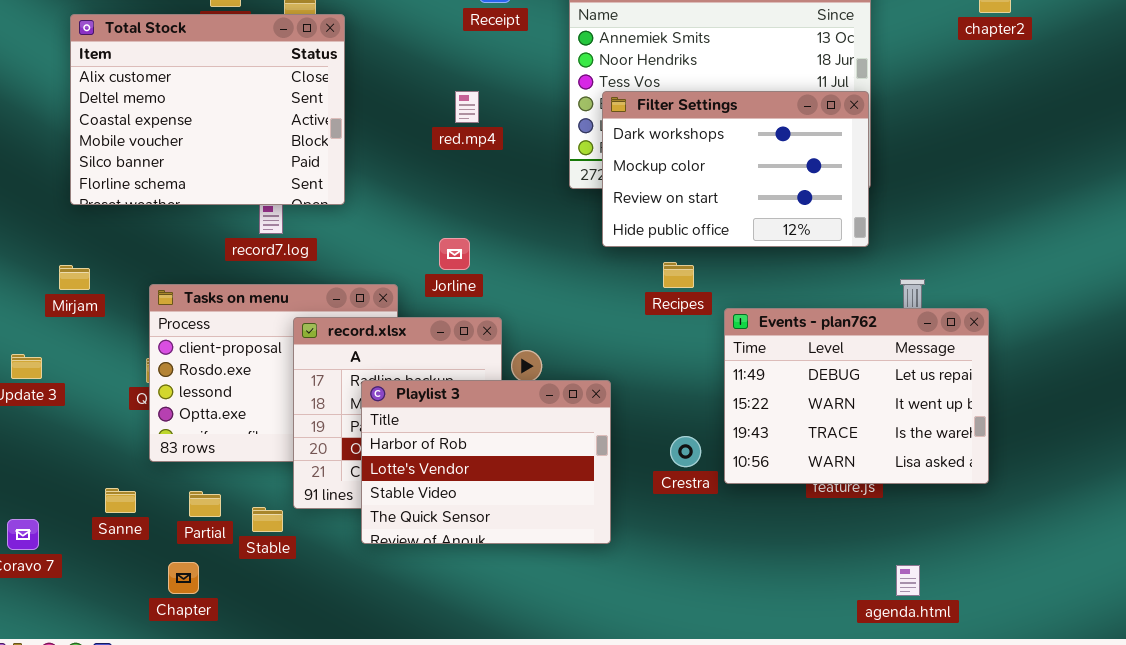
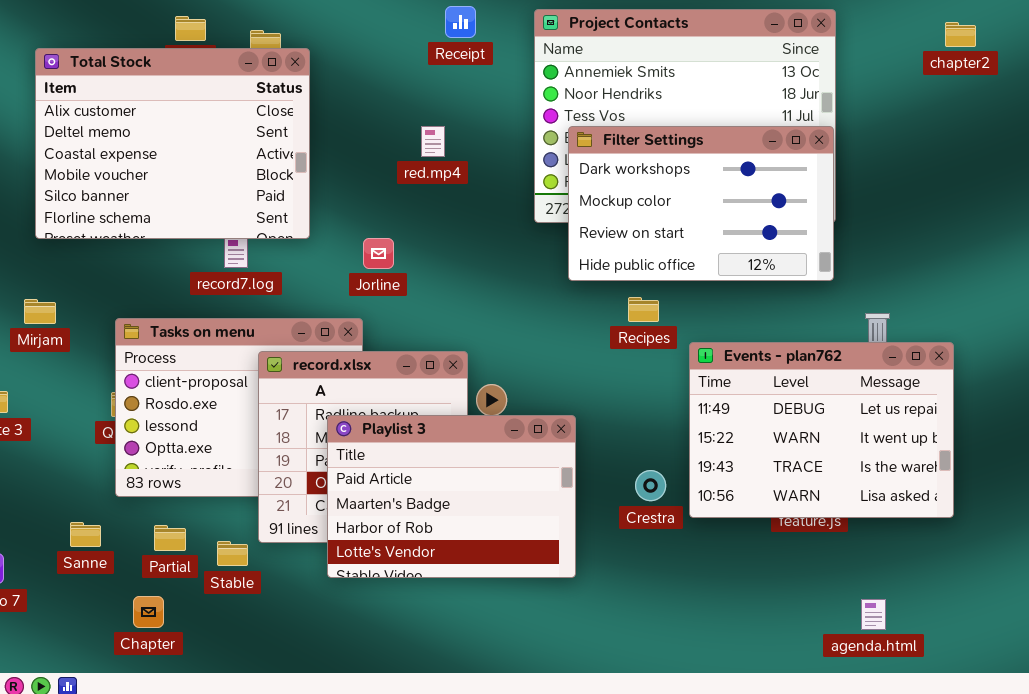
Jorline: [439,238,470,270] -> [363,238,394,269], moved
Playlist 3: [361,380,611,544] -> [327,415,576,578], scrolled up 2 rows

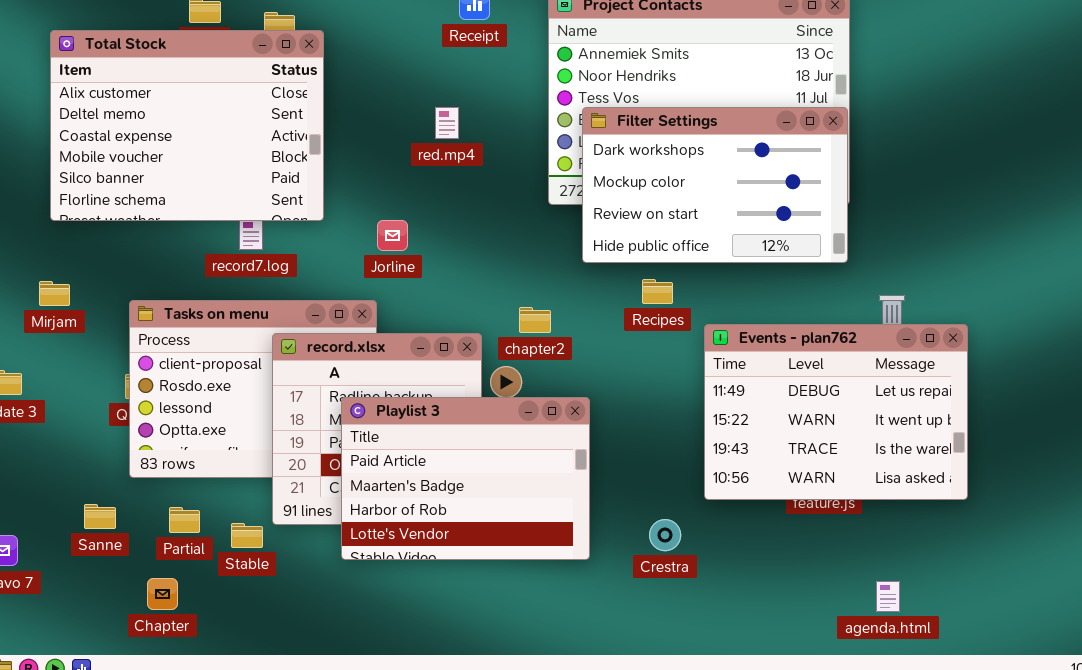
chapter2: [945,22,976,47] -> [519,307,551,333], moved
Crestra: [635,470,666,501] -> [649,519,681,551], moved

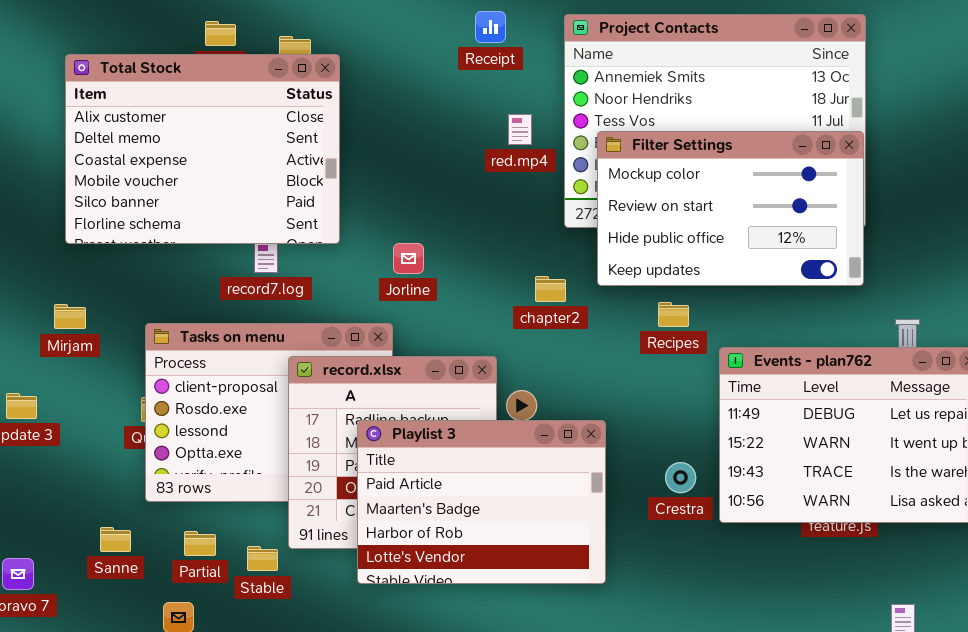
red.mp4: [435,107,459,139] -> [508,114,532,145], moved
Filter Settings: [582,107,848,263] -> [597,131,864,286], scrolled down 1 row
chapter2: [519,307,551,333] -> [535,276,566,302], moved
Crestra: [649,519,681,551] -> [665,462,696,493], moved

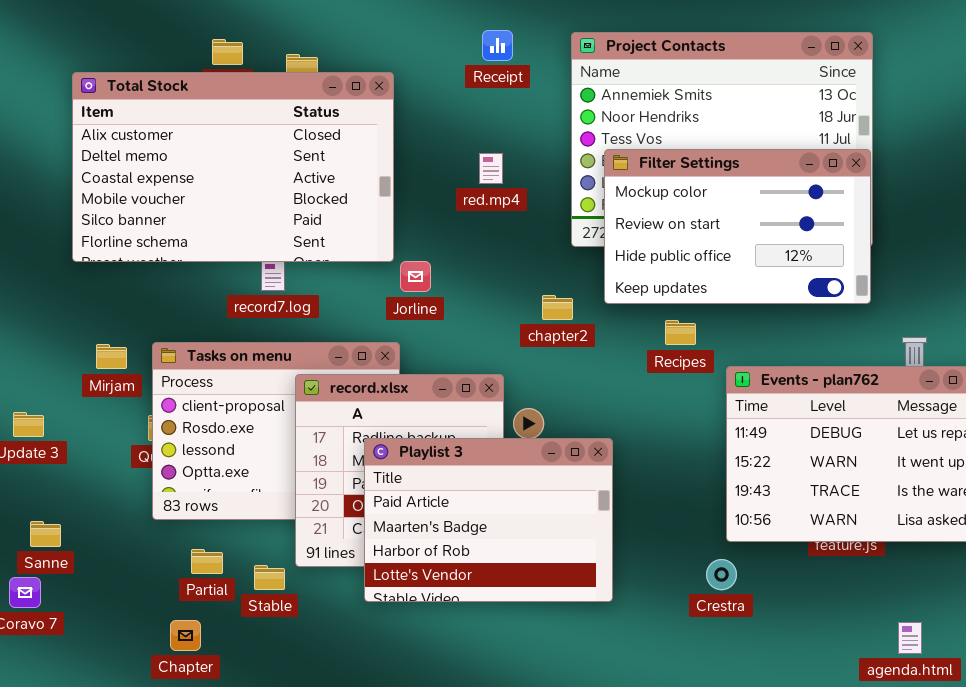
Total Stock: [65,54,340,244] -> [72,72,394,262], resized
red.mp4: [508,114,532,145] -> [479,153,503,184], moved
Mirjam: [54,304,86,329] -> [96,344,127,369], moved
Crestra: [665,462,696,493] -> [706,559,737,590], moved
Sanne: [100,527,131,552] -> [30,521,61,547], moved

